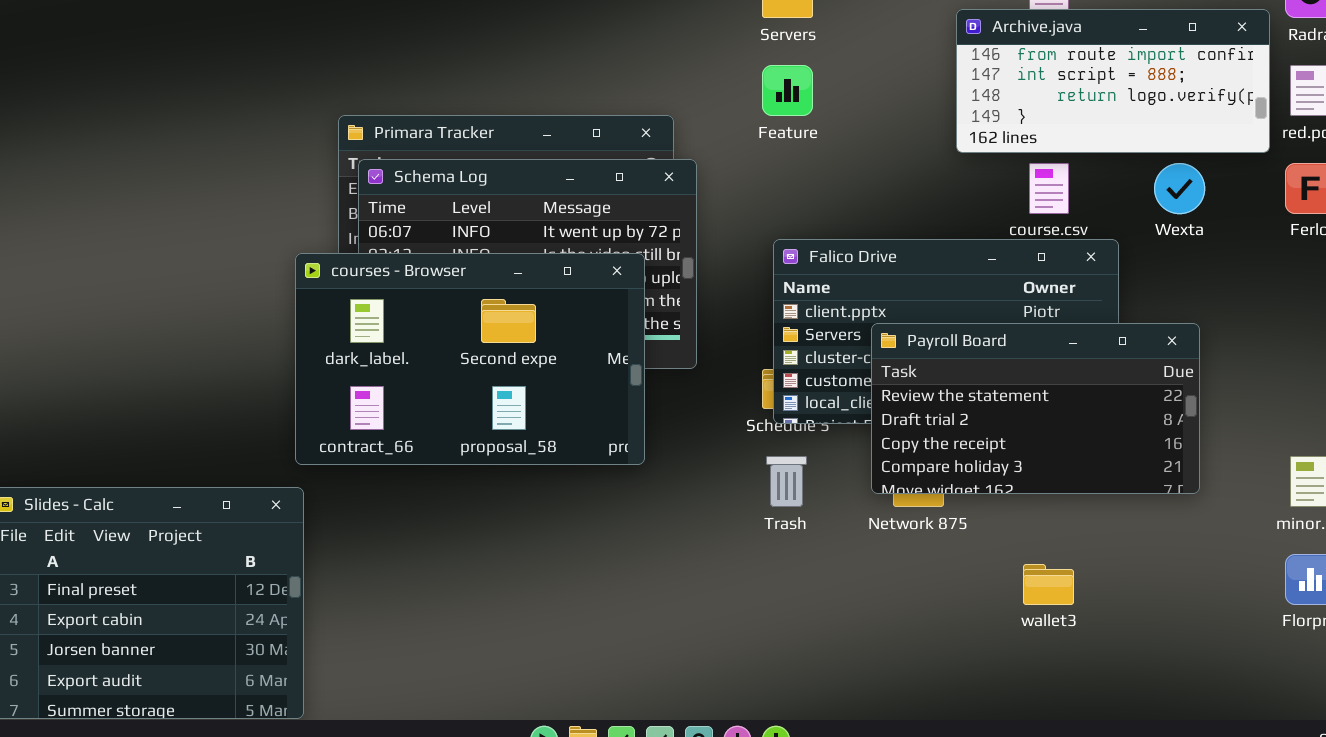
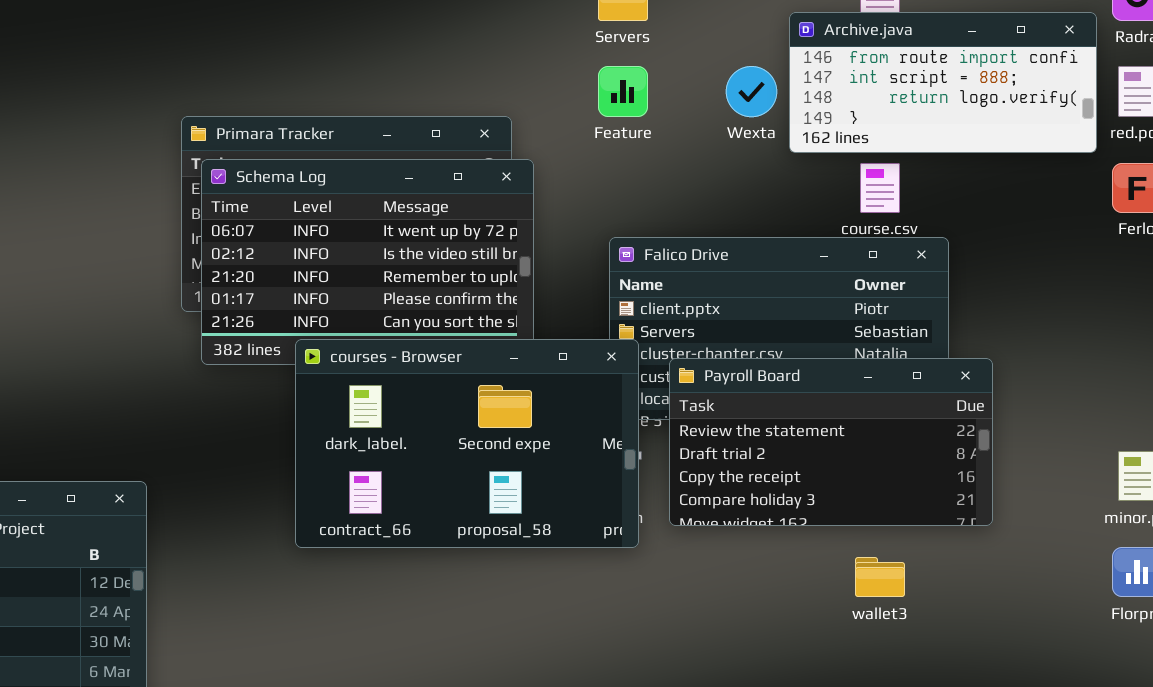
Wexta: [1154,163,1205,214] -> [726,66,777,117], moved
courses - Browser: [295,253,645,465] -> [295,339,639,548], moved
Payroll Board: [871,323,1200,494] -> [669,358,993,526], moved

